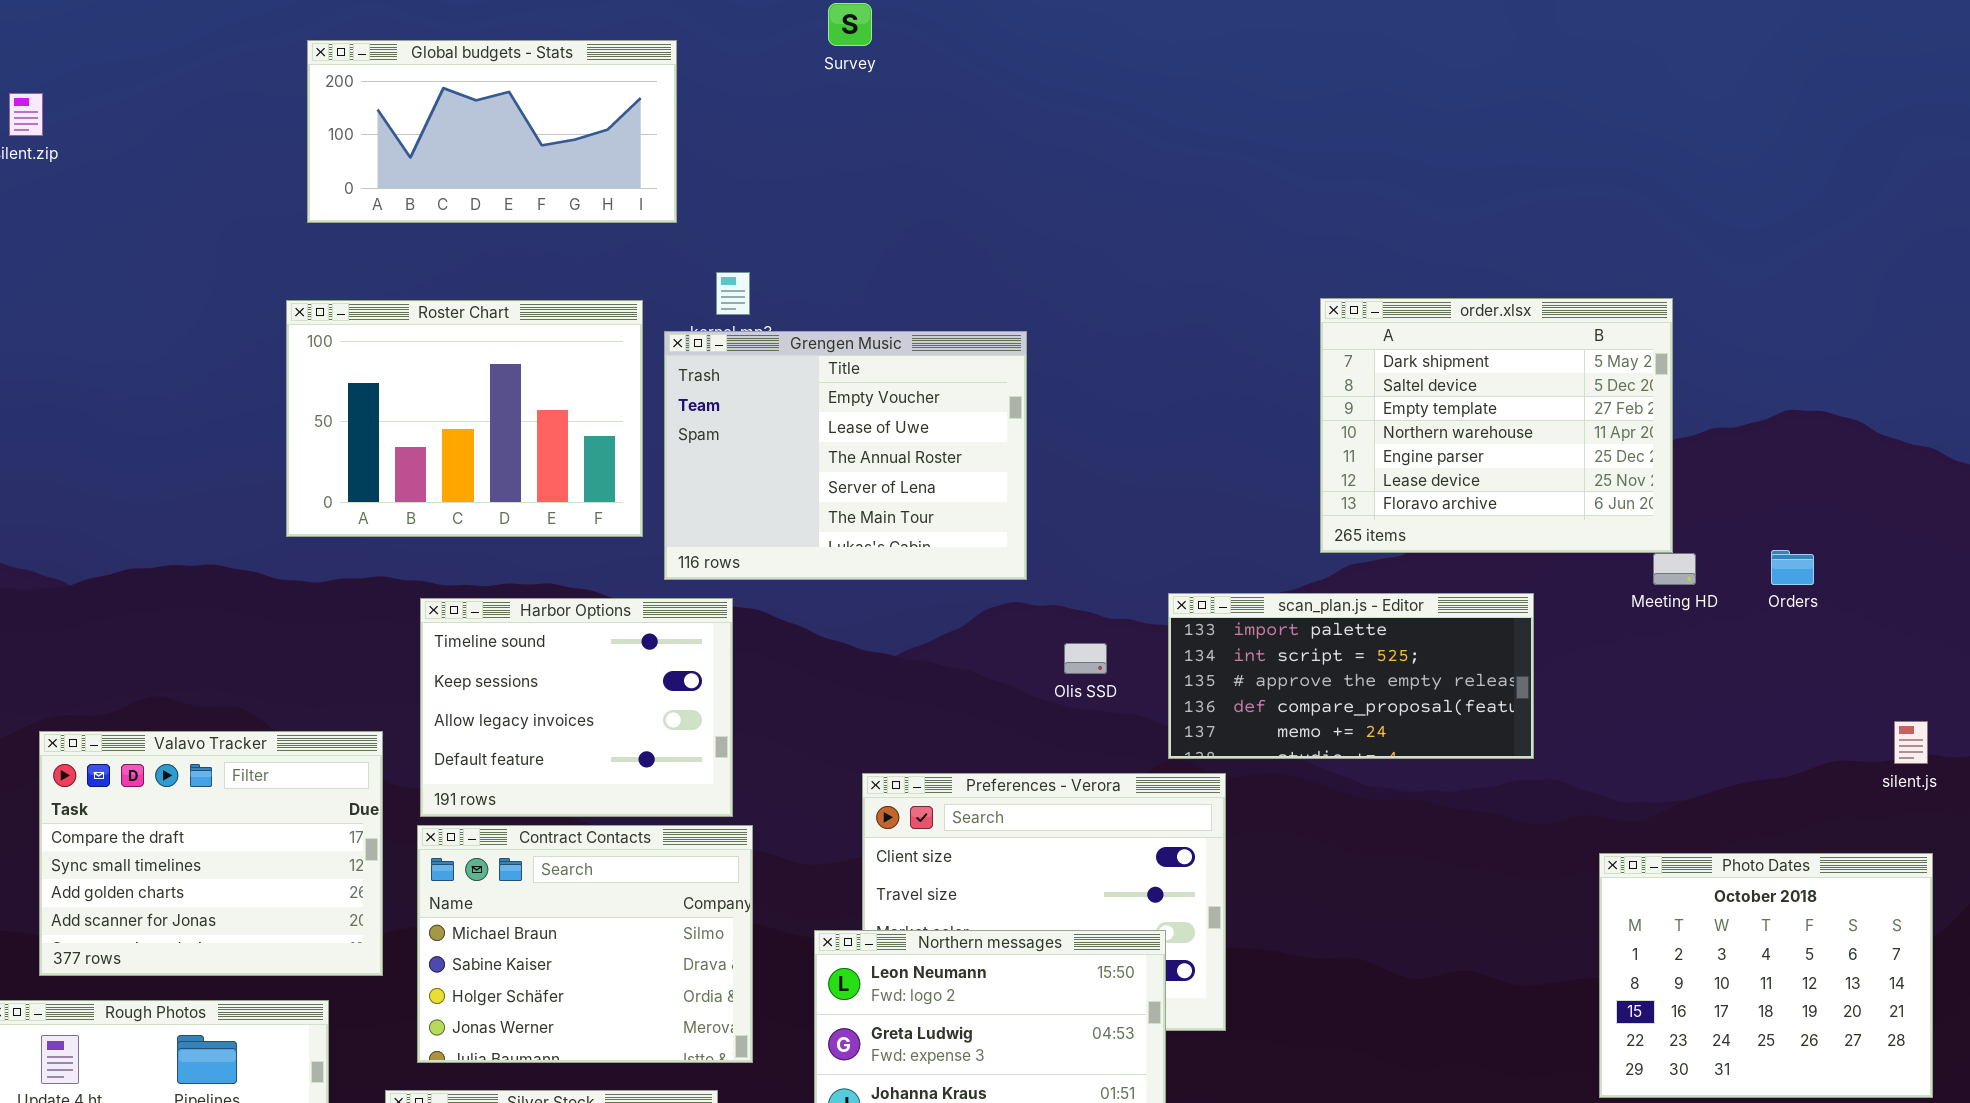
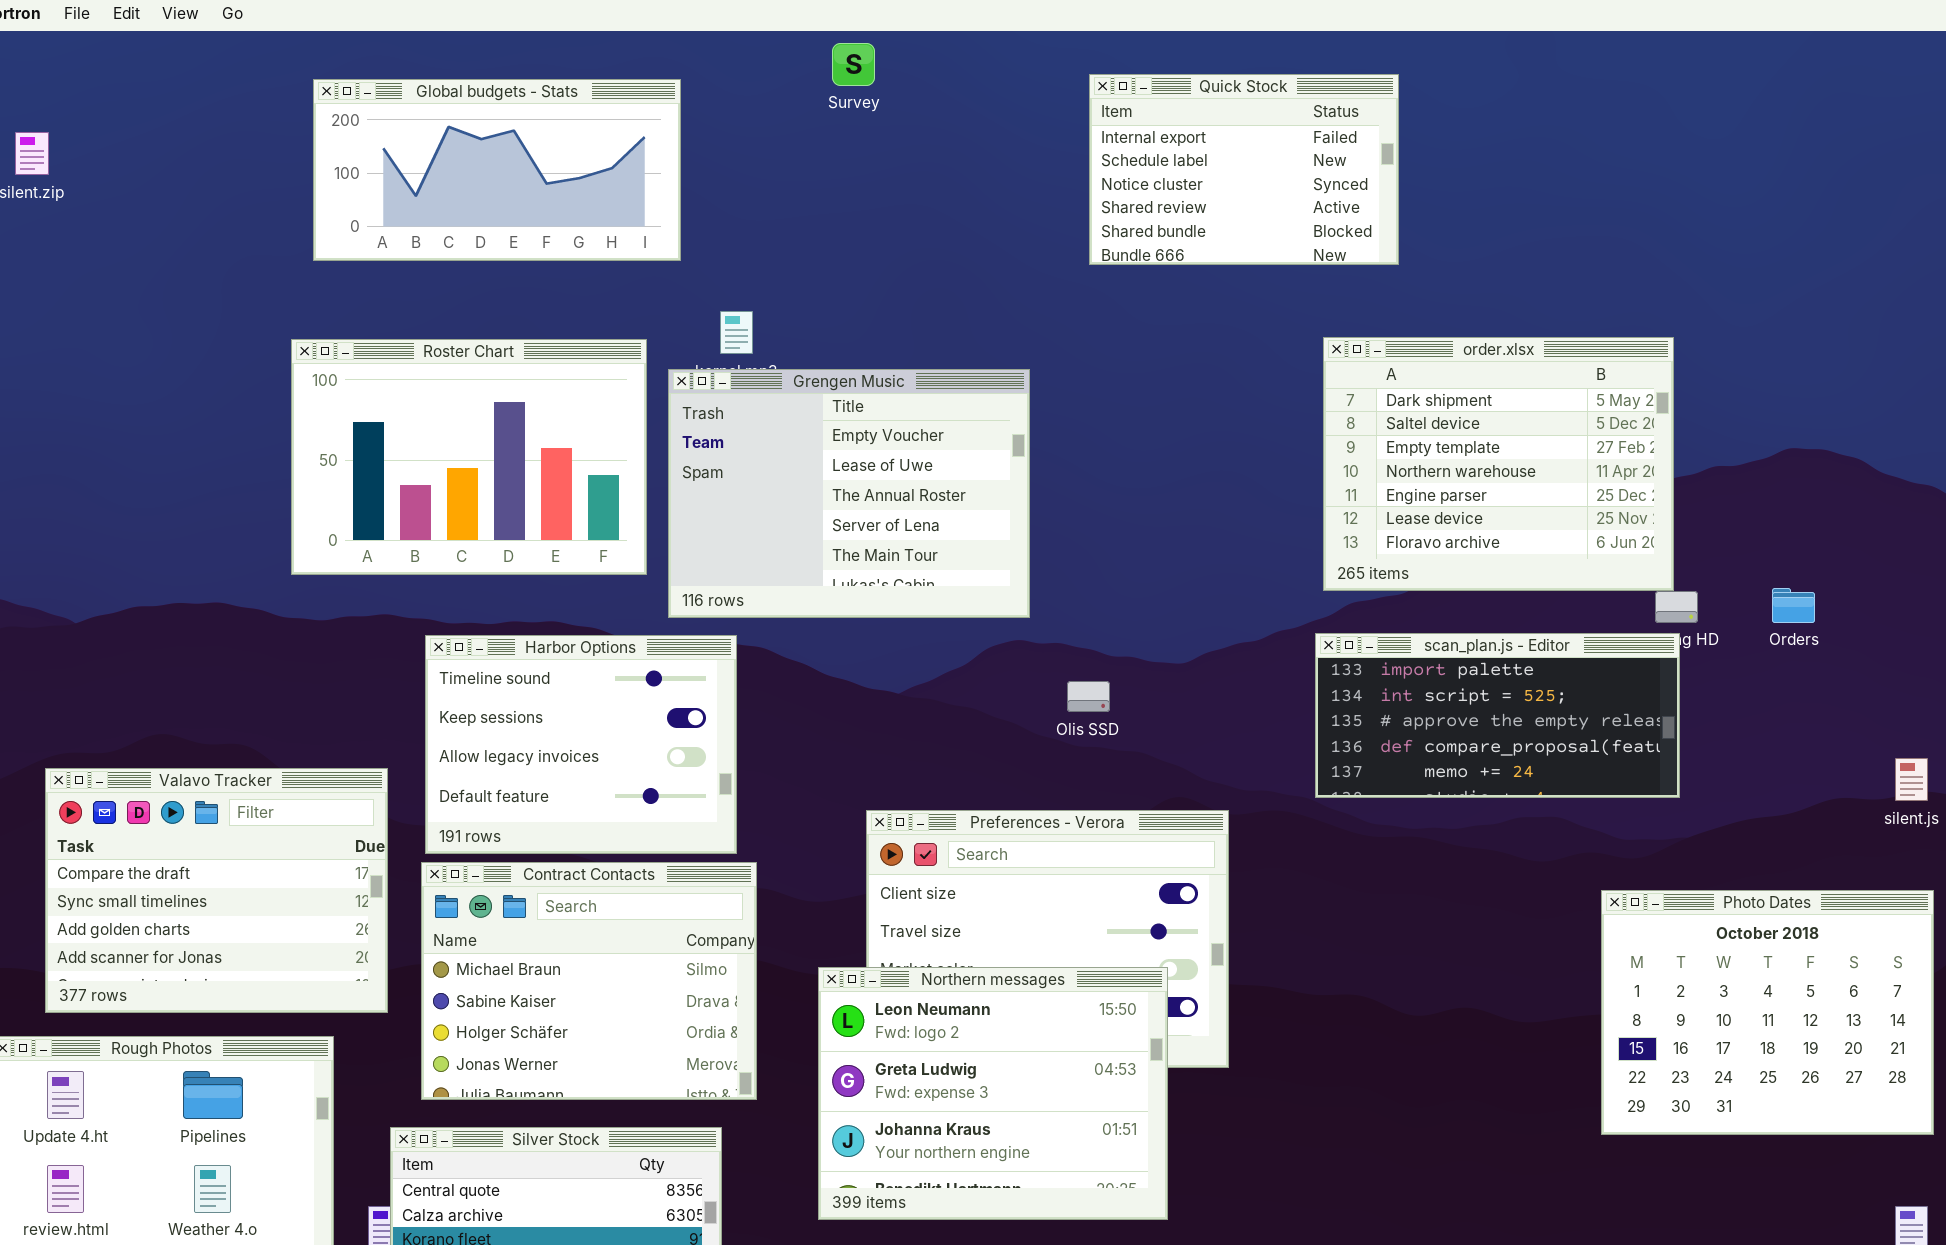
Quick Stock: none -> [1089,74,1399,265], opened
scan_plan.js - Editor: [1168,593,1534,759] -> [1315,633,1680,798], moved

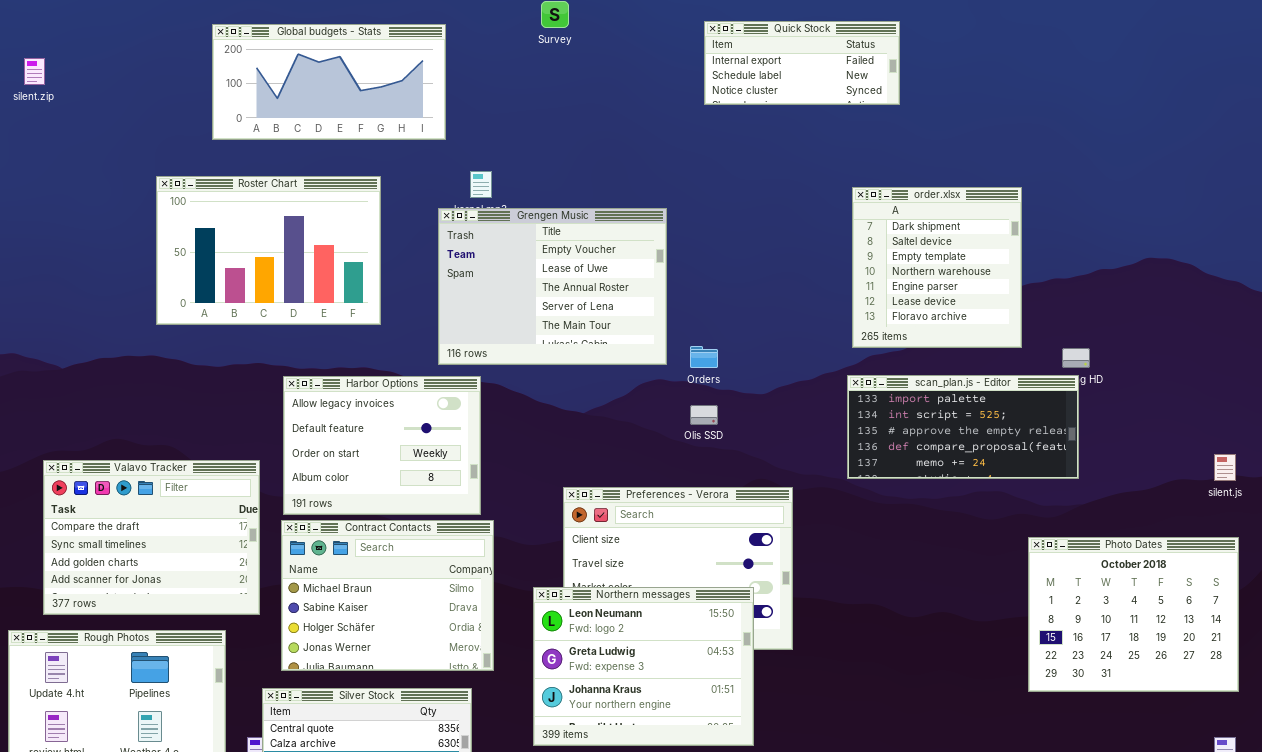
Quick Stock: [1089,74,1399,265] -> [704,21,900,105], resized
order.xlsx: [1323,337,1674,591] -> [852,187,1022,348], resized
Roster Chart: [291,339,647,575] -> [156,176,381,325], moved
Orders: [1772,588,1815,623] -> [690,346,718,368], moved
Harbor Options: [425,635,737,854] -> [283,376,481,515], scrolled down 2 rows

